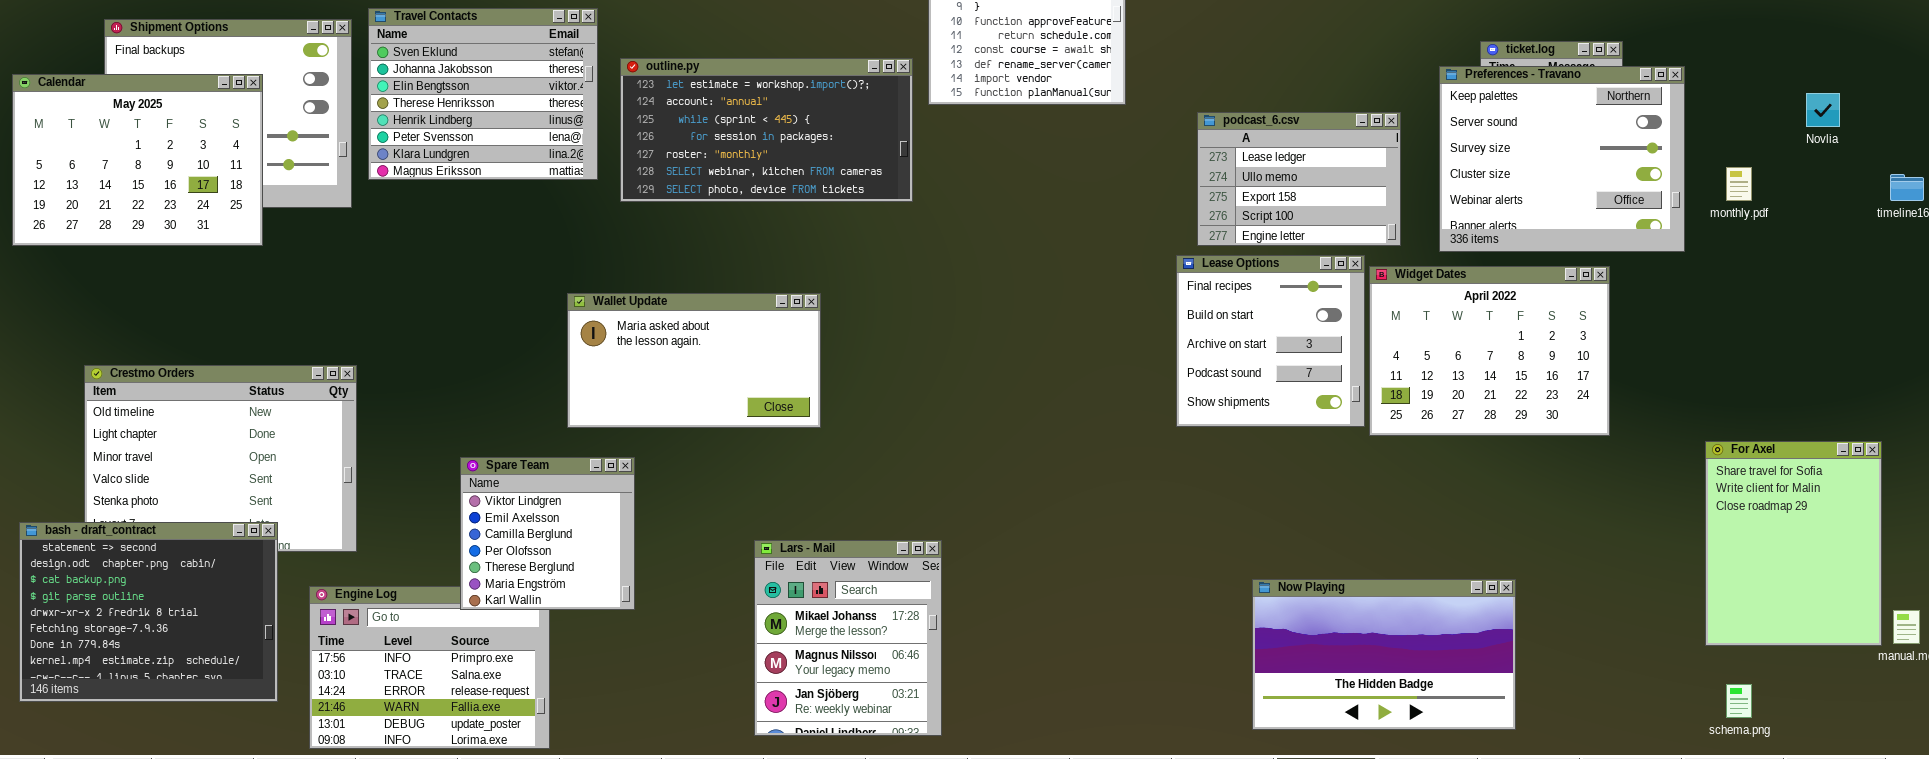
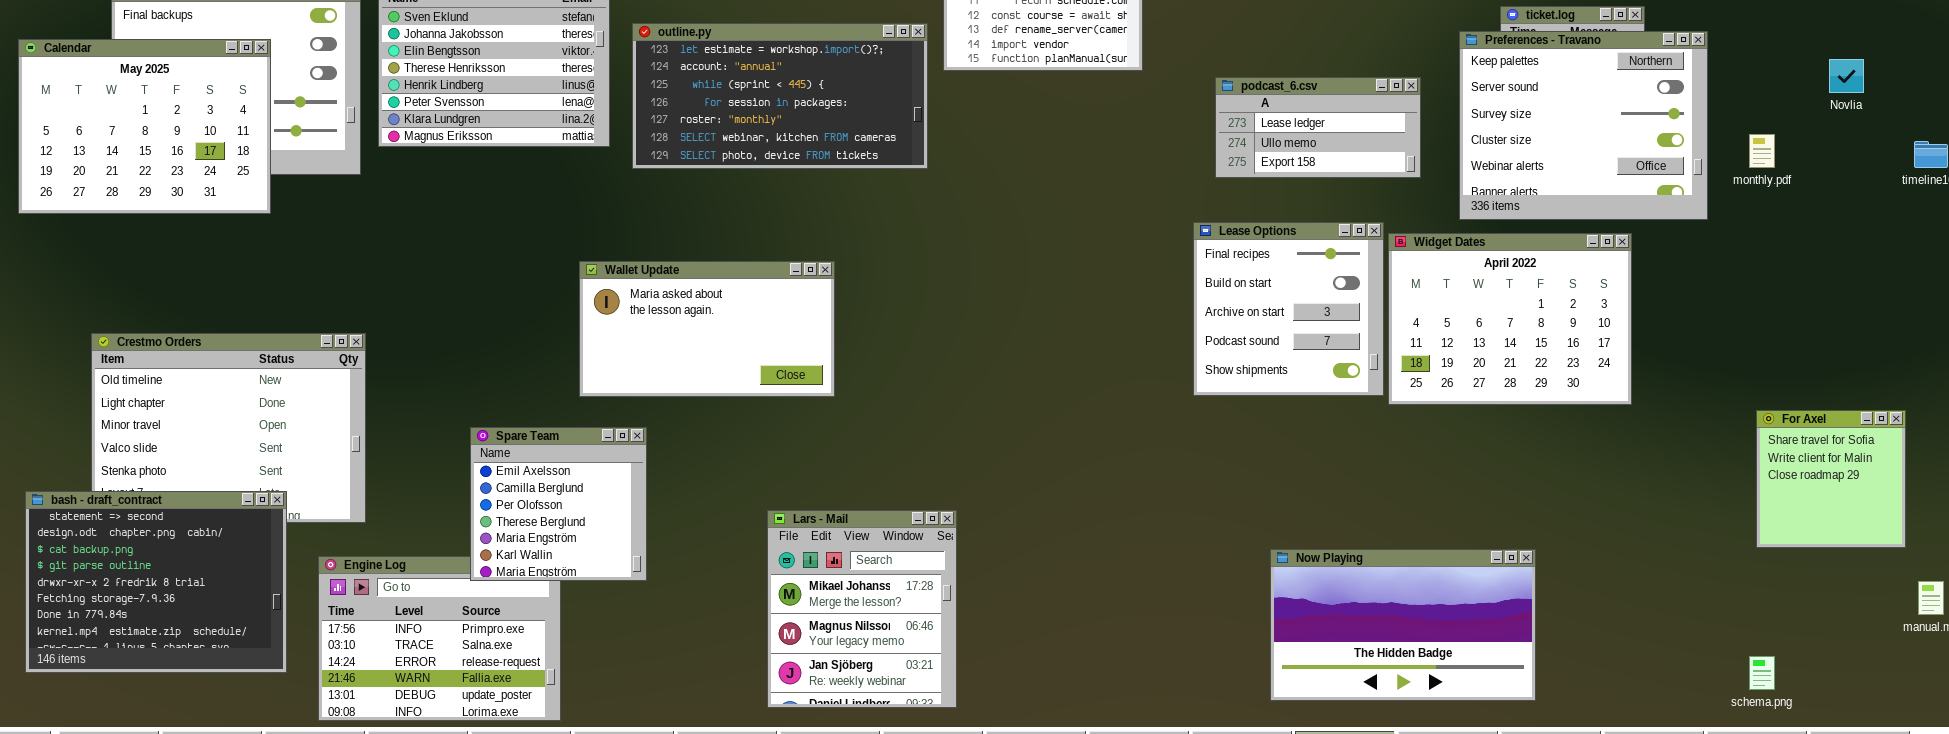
podcast_6.csv: [1197,112,1401,246] -> [1215,77,1421,178], resized
For Axel: [1705,441,1882,646] -> [1756,410,1906,548], resized
Spare Team: [460,457,635,610] -> [470,427,647,581], scrolled down 1 row

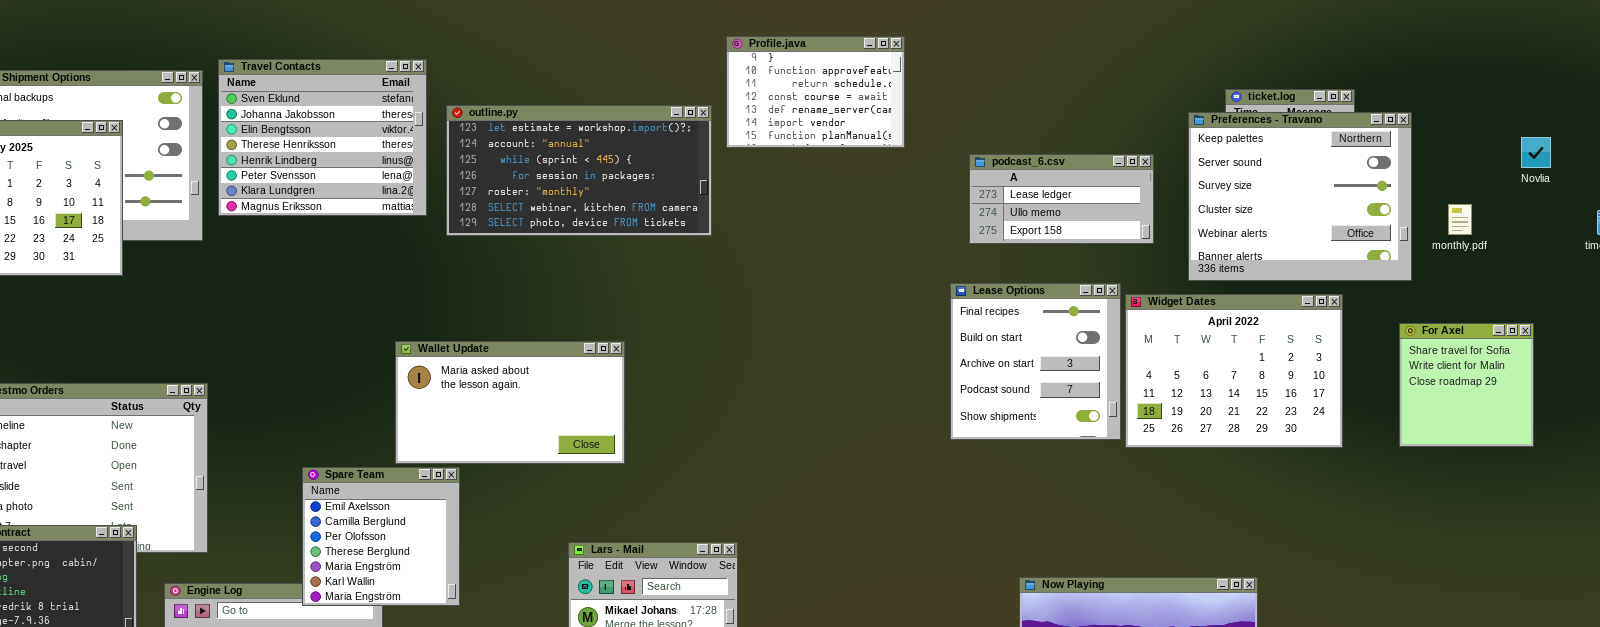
Wallet Update: [579,261,835,397] -> [395,341,625,464], moved
For Axel: [1756,410,1906,548] -> [1399,323,1534,447], moved

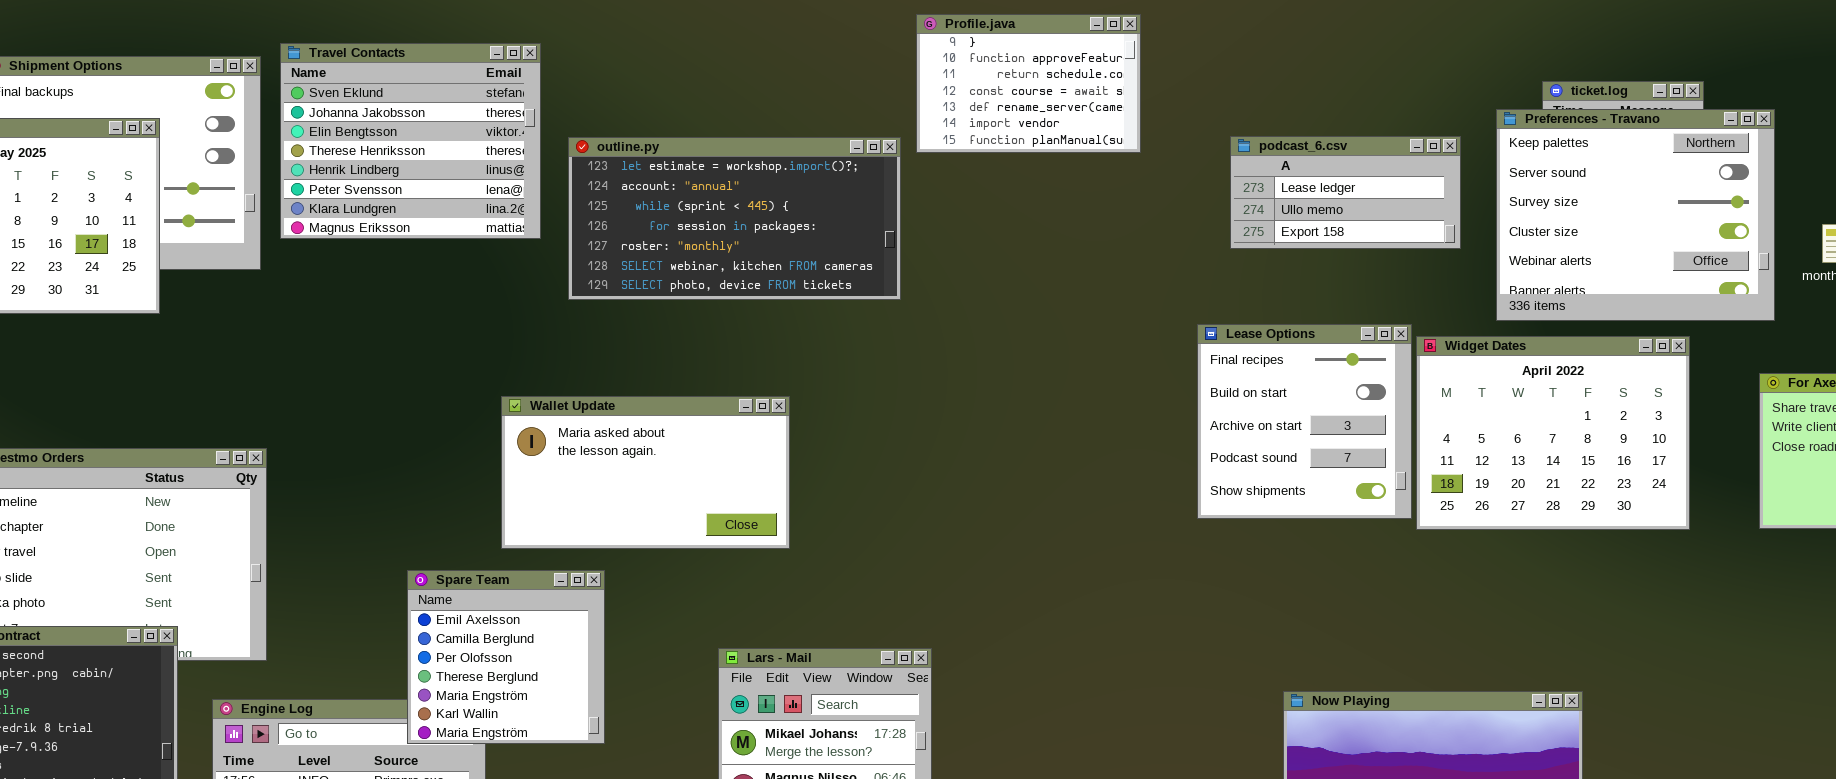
outline.py: [446,105,712,236] -> [568,137,901,300], moved
podcast_6.csv: [969,154,1154,244] -> [1230,136,1461,249], moved
Spare Team: [302,467,460,606] -> [407,570,605,744], moved

